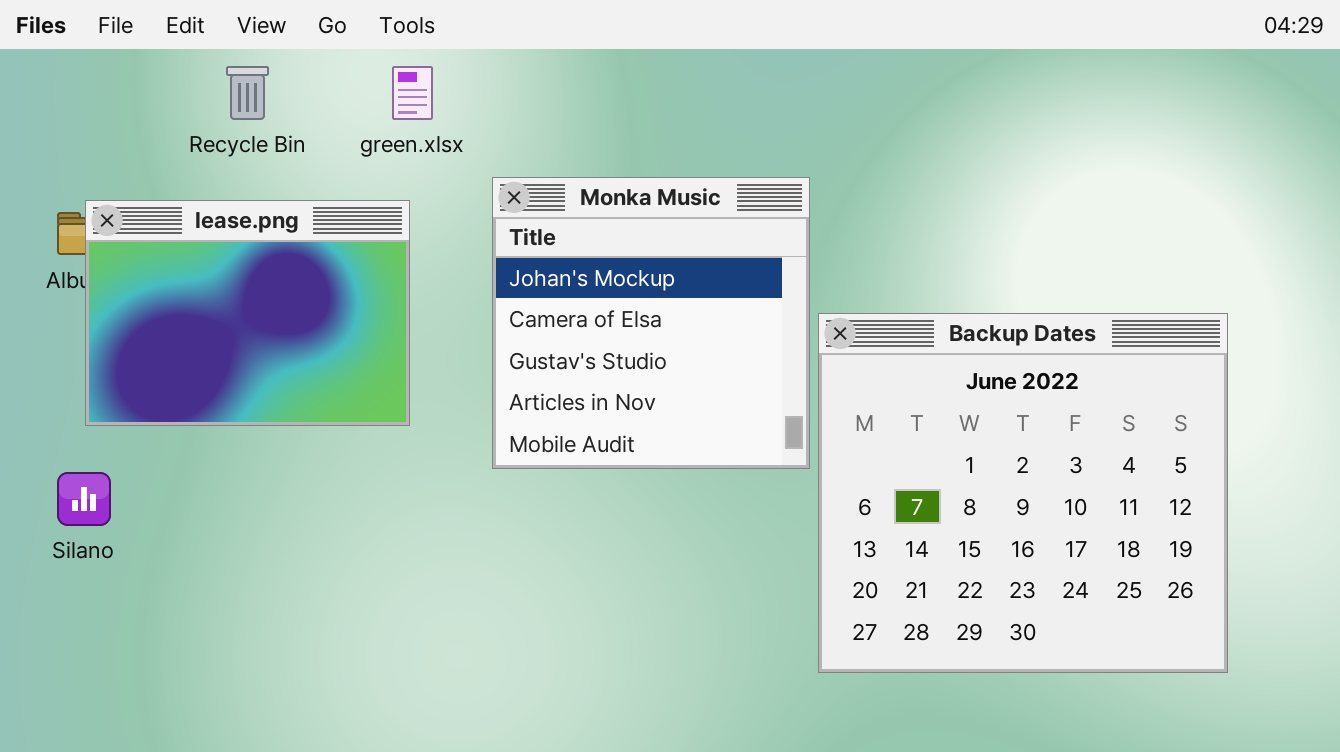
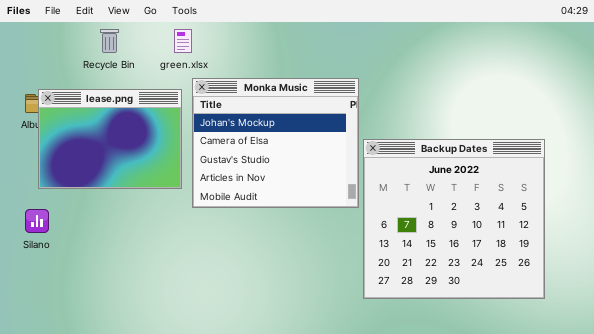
Monka Music: [492,177,810,469] -> [192,78,359,208], resized

